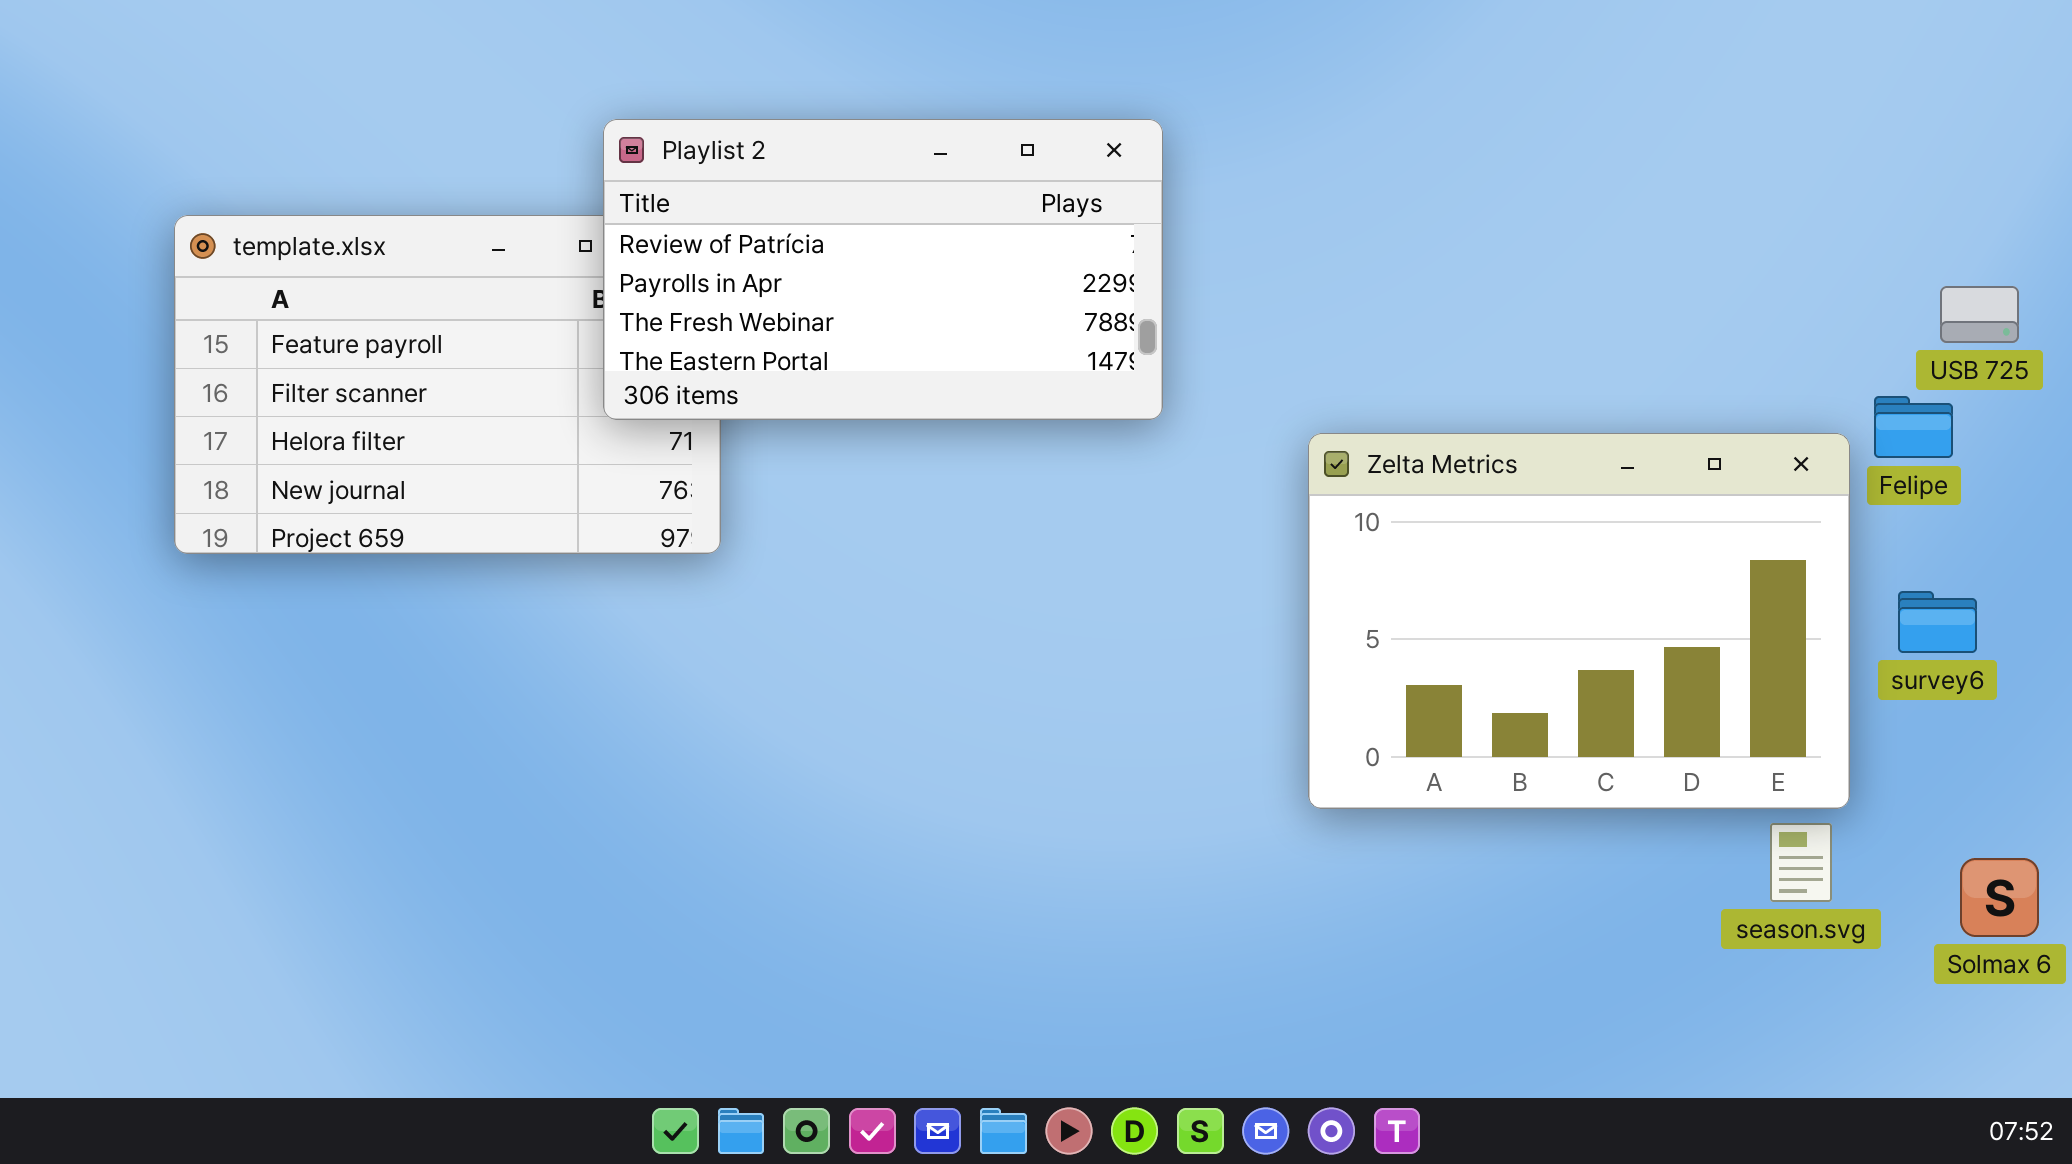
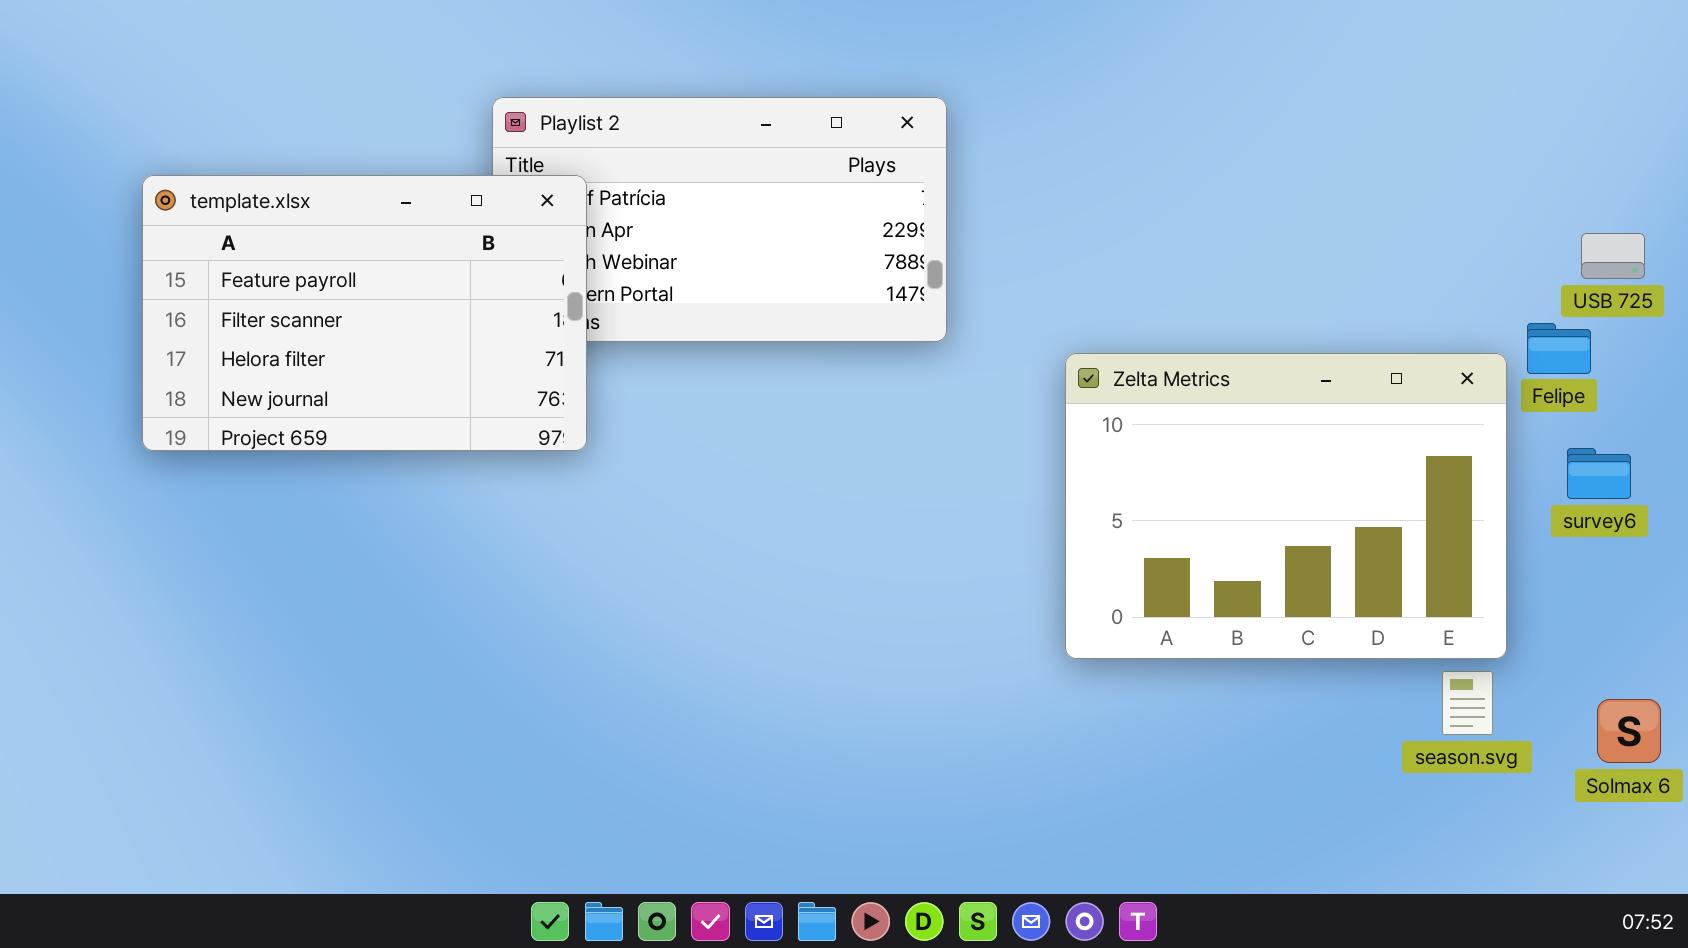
template.xlsx: [174,215,721,554] -> [142,175,587,451], raised
survey6: [1898,591,1977,653] -> [1567,448,1631,499], moved

